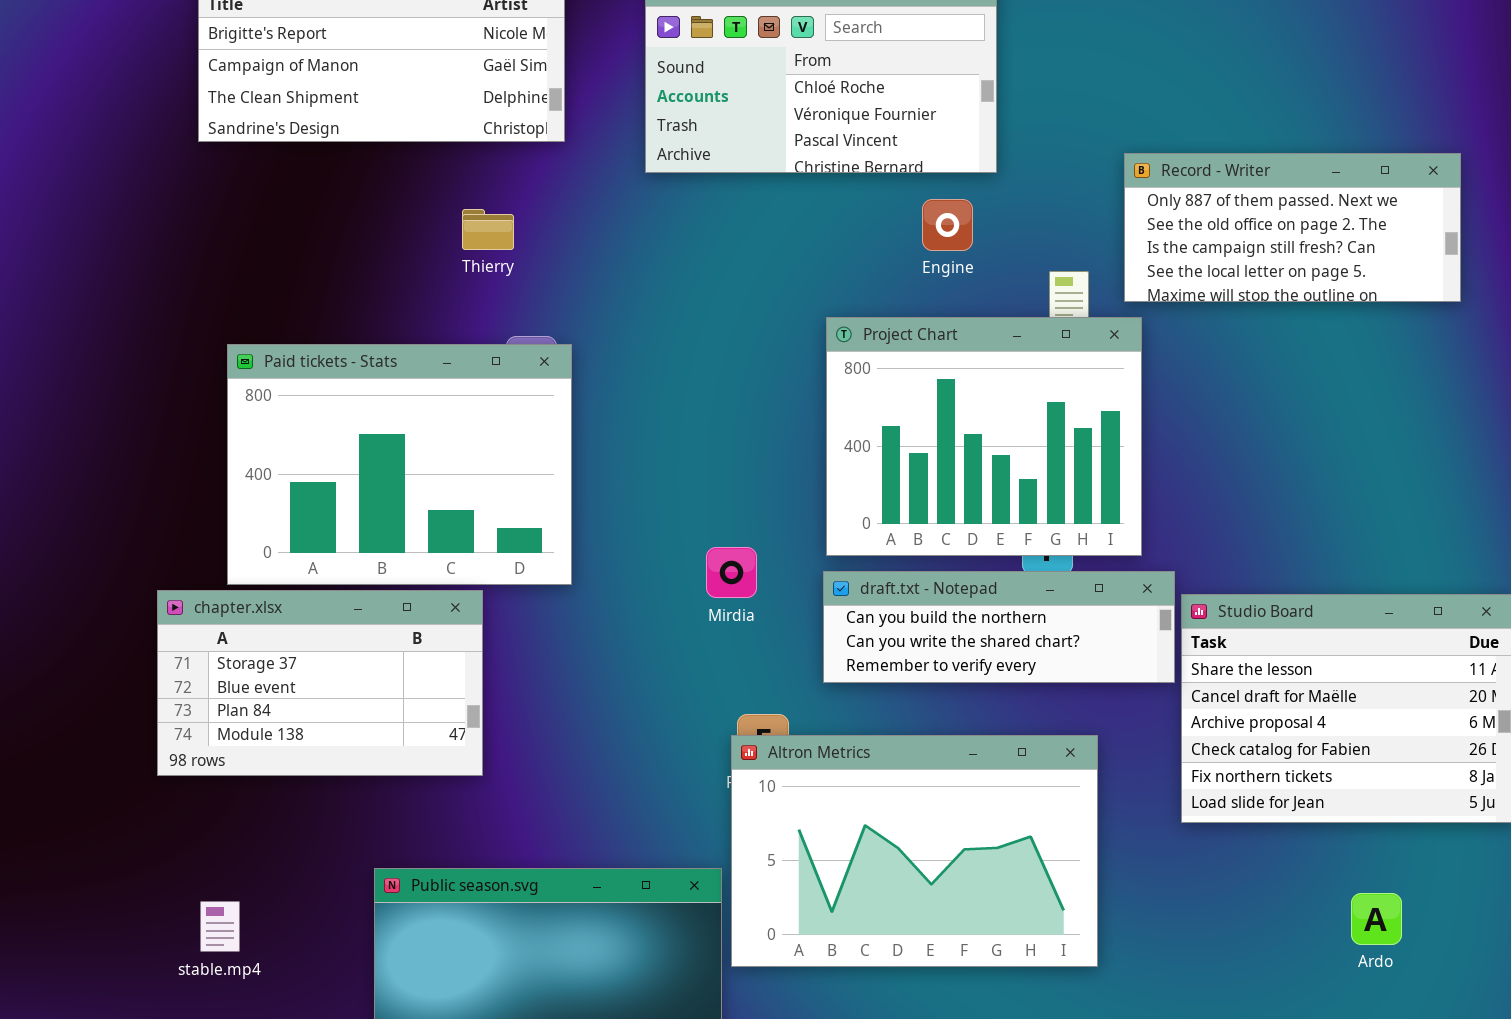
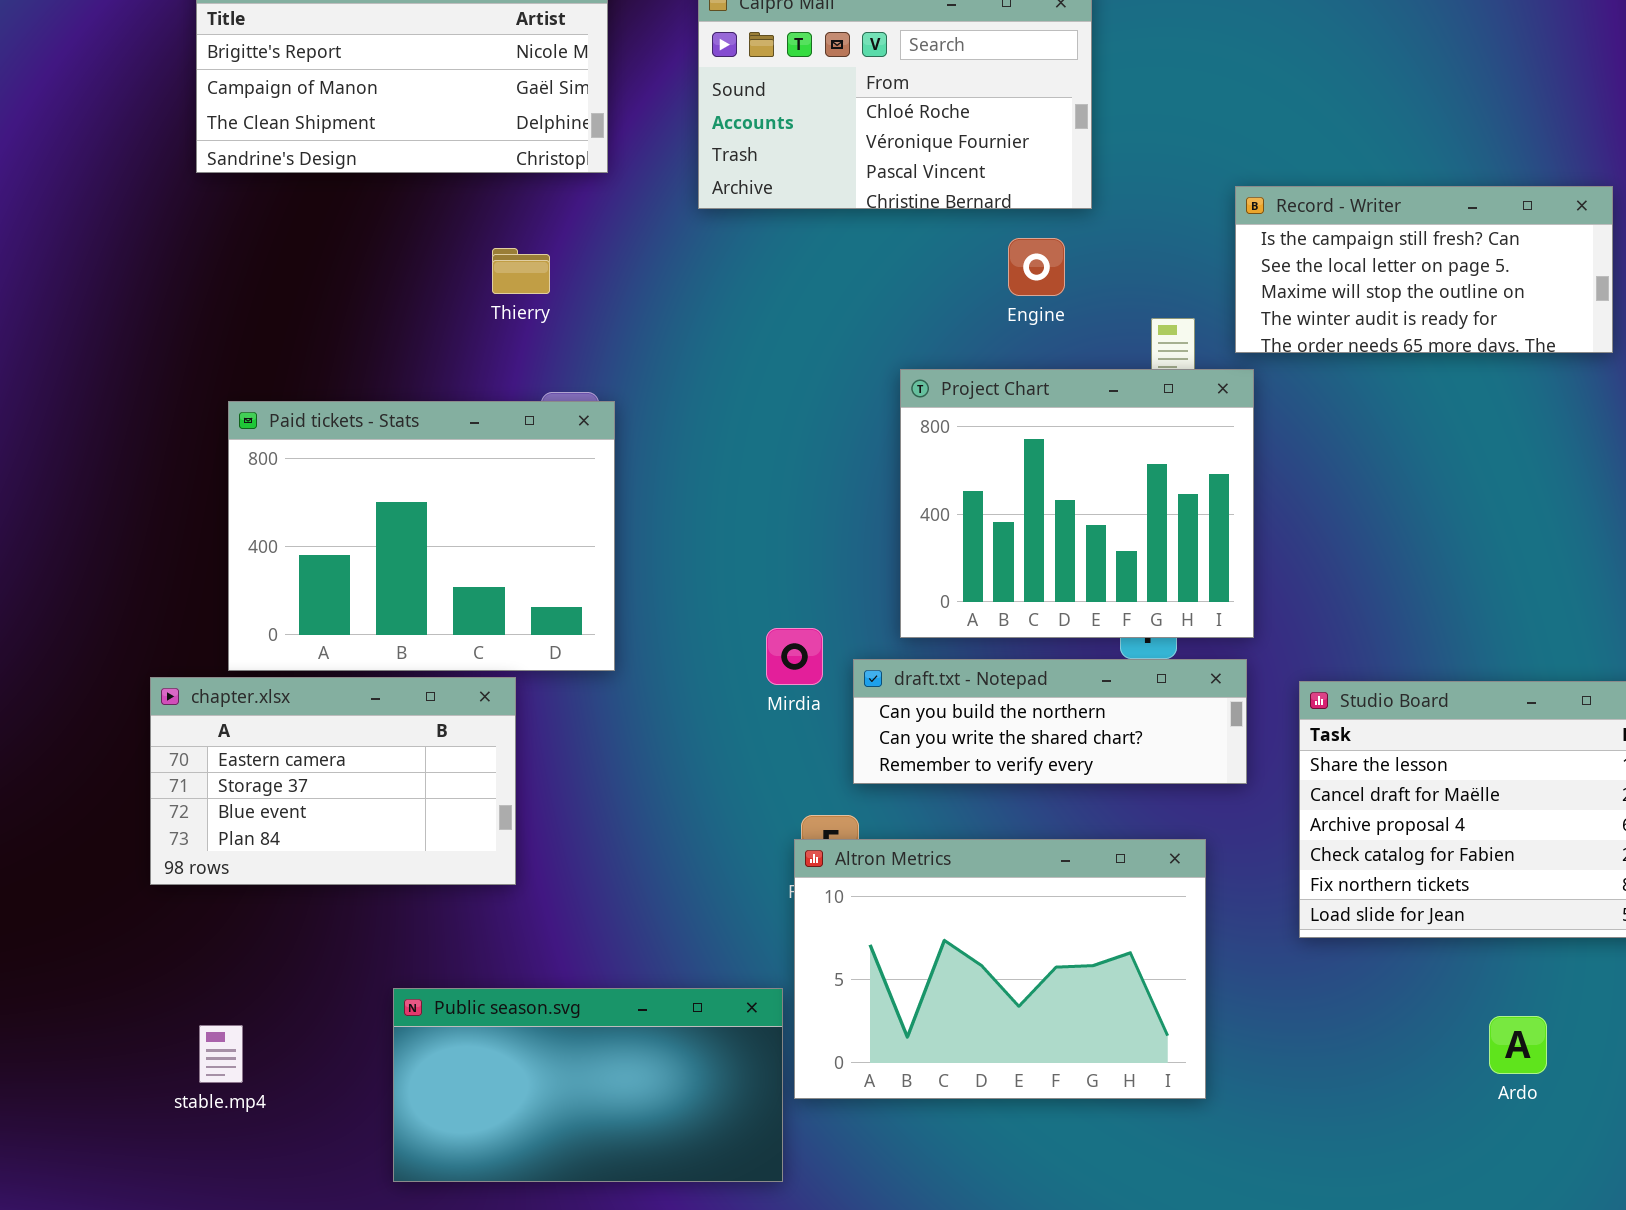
Record - Writer: [1124,153,1461,302] -> [1235,186,1613,353], scrolled down 2 rows
draft.txt - Notepad: [823,571,1175,683] -> [853,659,1247,784], moved
chapter.xlsx: [157,590,483,776] -> [150,677,516,885], scrolled up 1 row

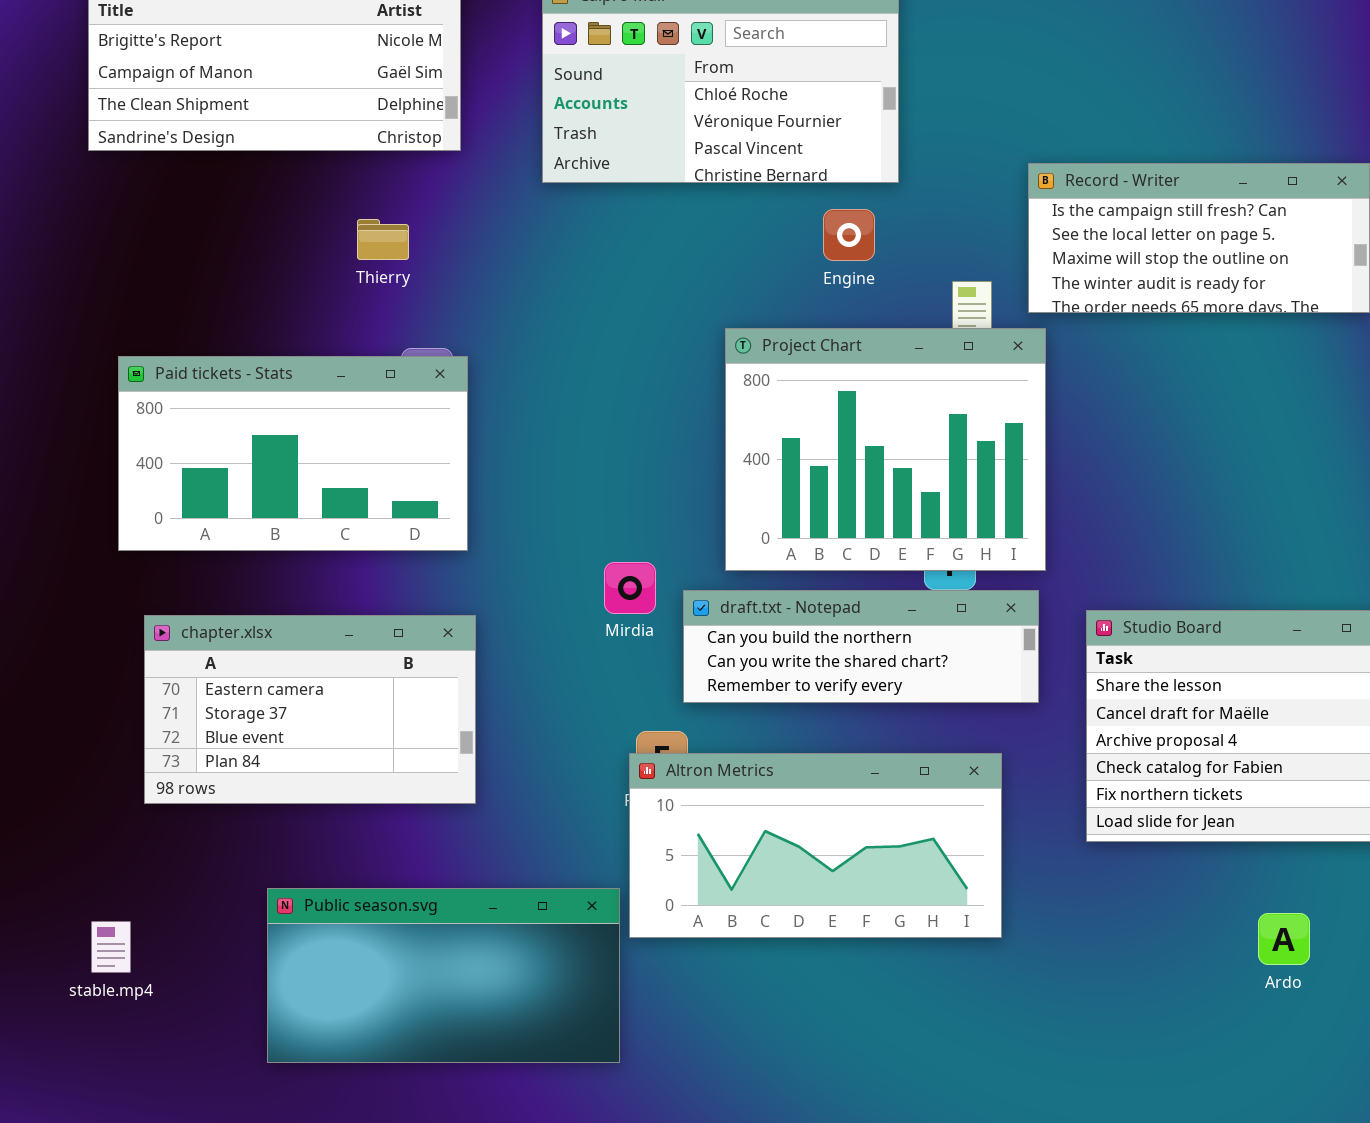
Paid tickets - Stats: [228,401,615,671] -> [118,356,468,551], resized
chapter.xlsx: [150,677,516,885] -> [144,615,476,804], moved
Altron Metrics: [794,839,1206,1099] -> [629,753,1002,938], resized

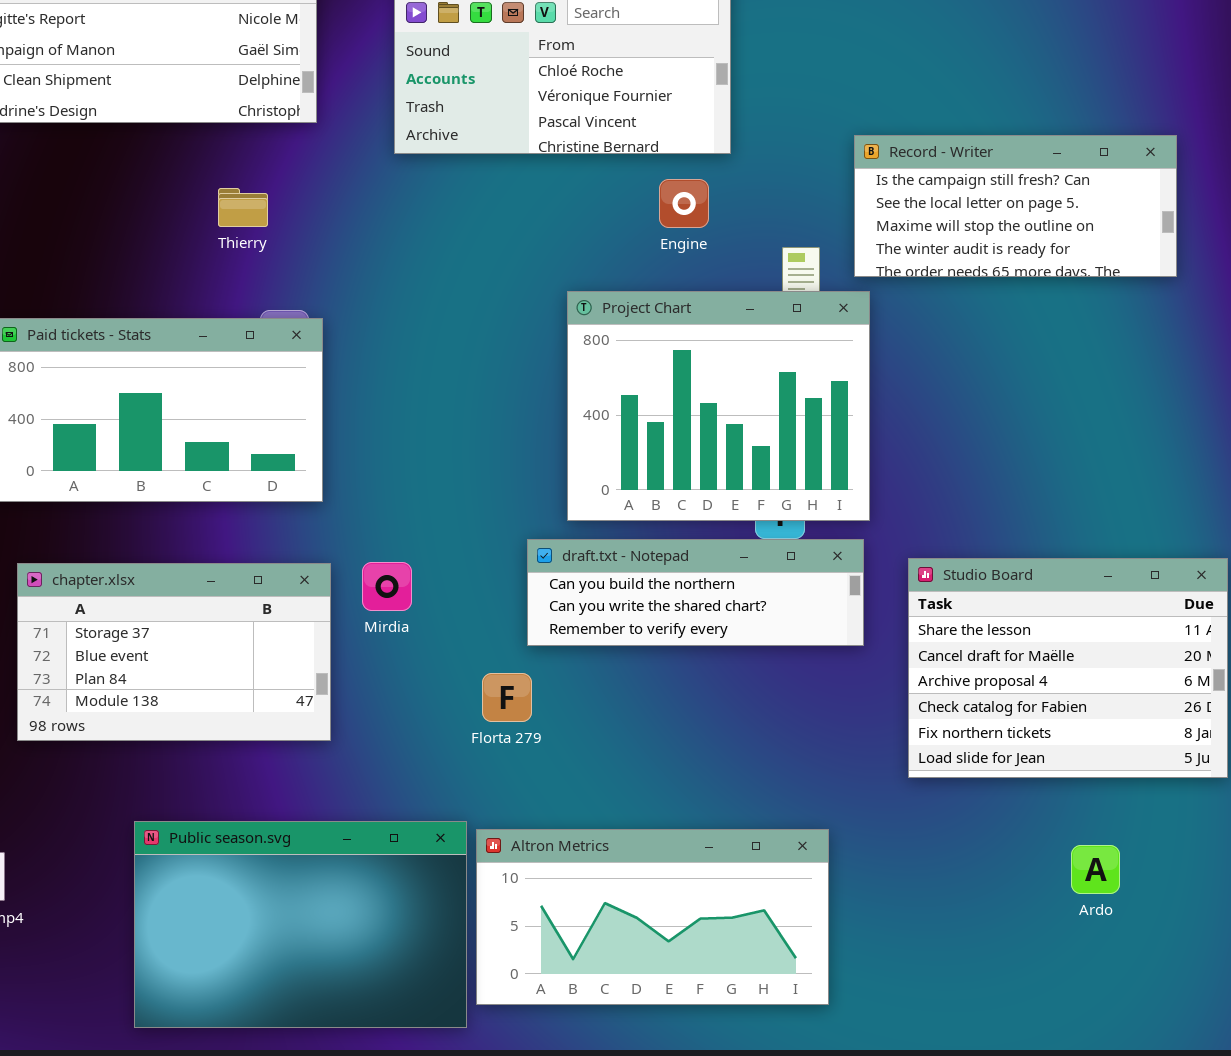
Mirdia: [604,562,656,614] -> [362,562,412,611], moved
chapter.xlsx: [144,615,476,804] -> [17,563,331,741], scrolled down 1 row
Altron Metrics: [629,753,1002,938] -> [476,829,829,1005], moved
Public season.svg: [267,888,620,1063] -> [134,821,467,1028], resized

